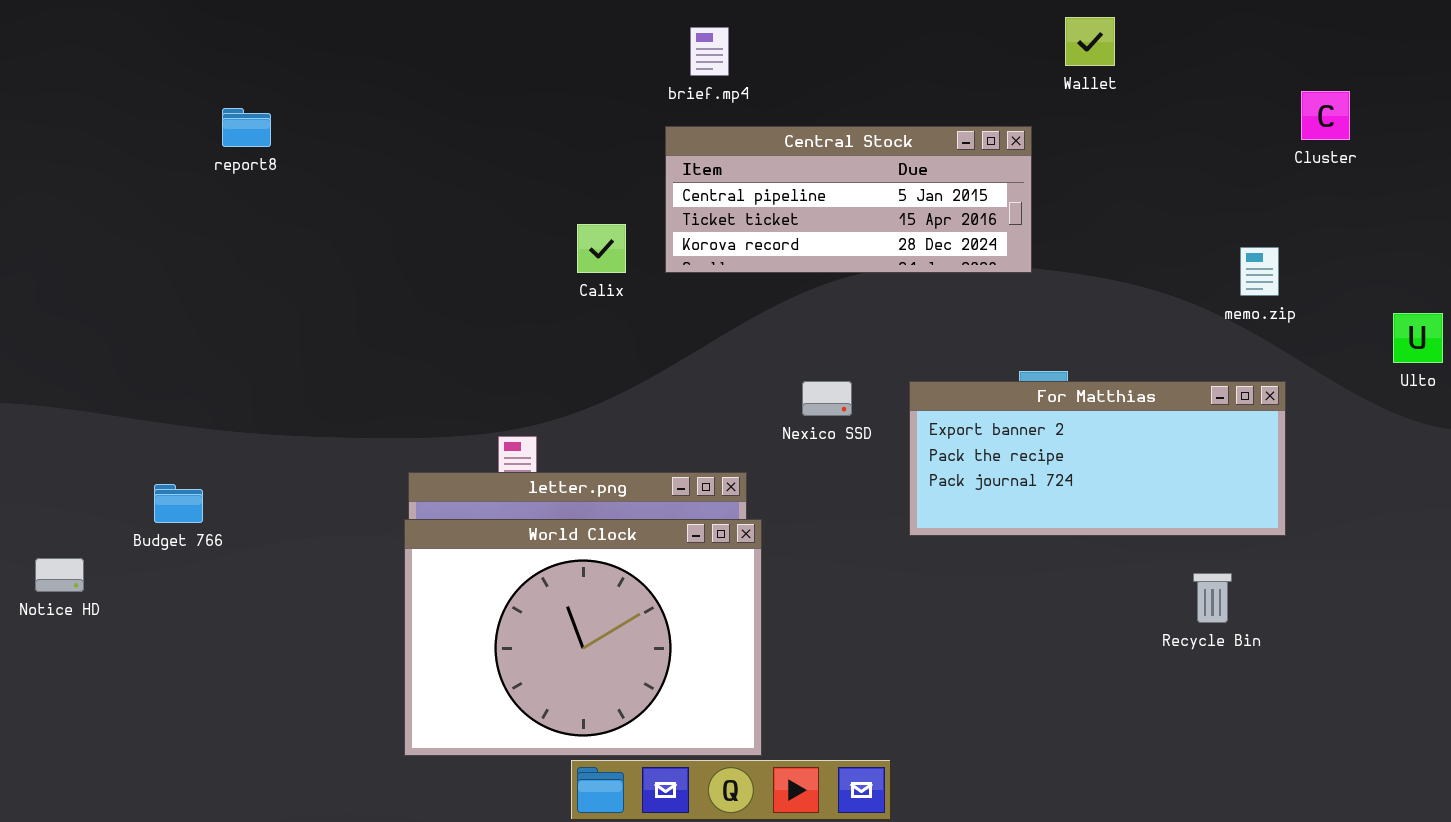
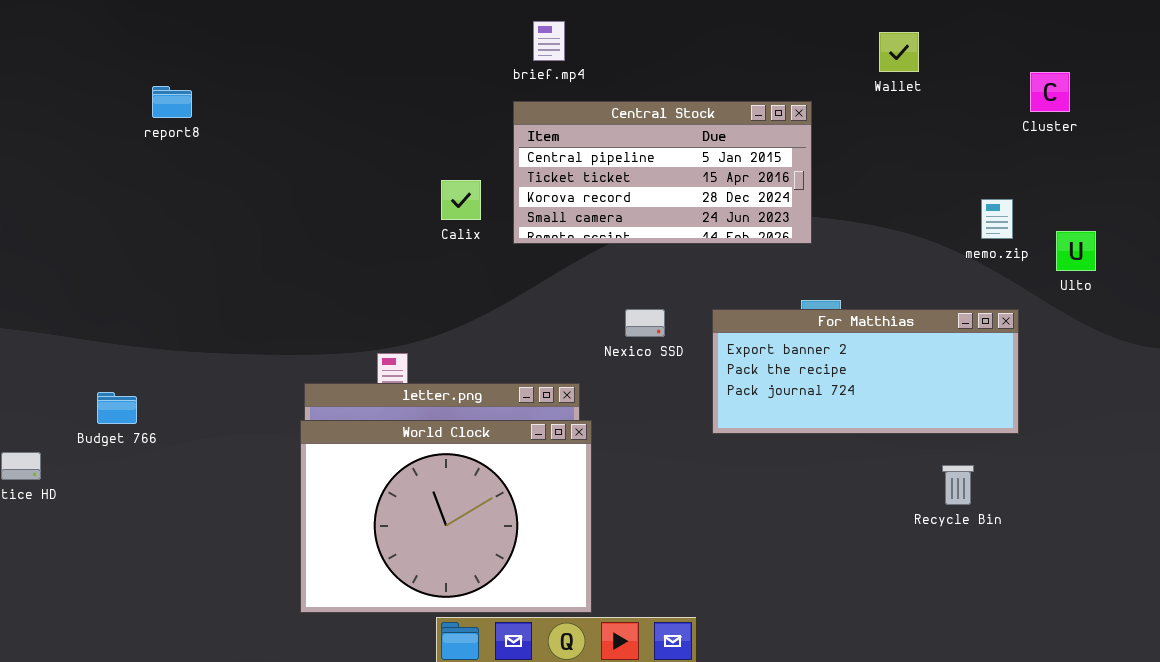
Wallet: [1065,17,1115,66] -> [879,32,919,72], moved
Central Stock: [665,126,1032,273] -> [513,101,812,244], resized
Ulto: [1393,313,1443,363] -> [1056,231,1096,271], moved

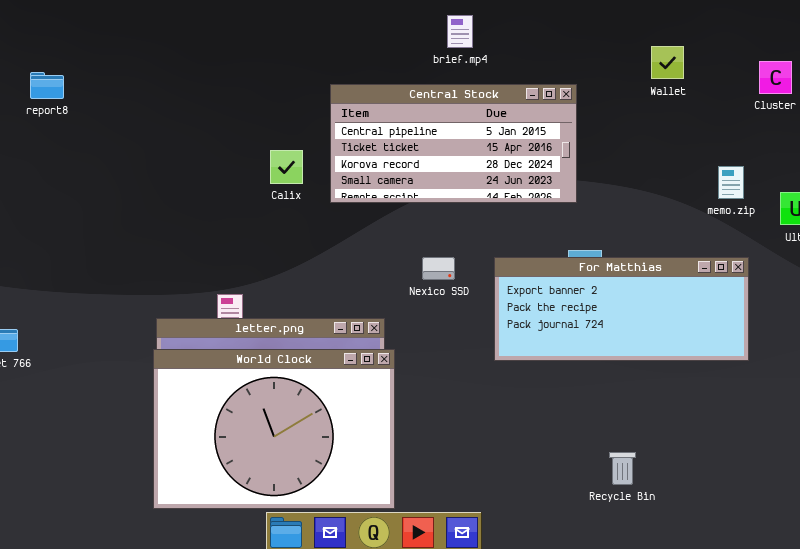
brief.mp4: [533,21,565,61] -> [447,15,473,48], moved
Wallet: [879,32,919,72] -> [651,46,684,79], moved
Recycle Bin: [942,465,974,505] -> [609,452,636,485], moved

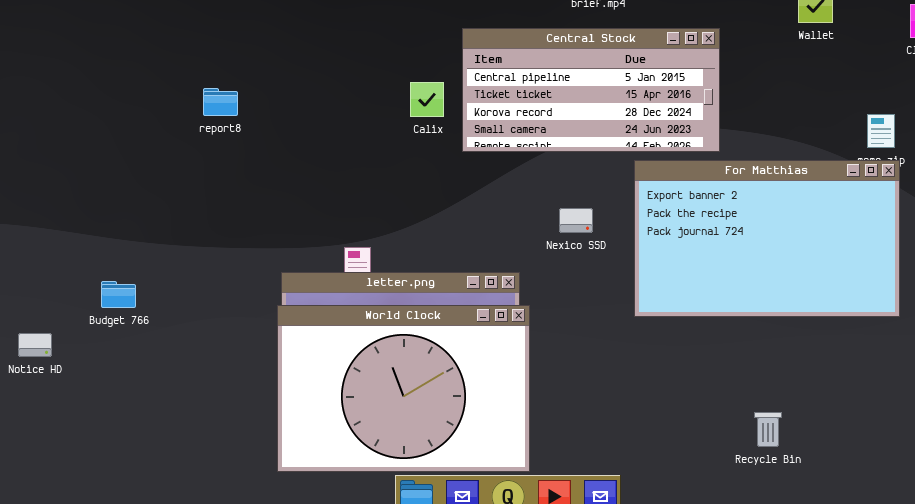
report8: [30,72,64,99] -> [203,88,238,116], moved
Calix: [270,150,303,184] -> [410,82,444,117], moved
For Matthias: [494,257,749,361] -> [634,160,900,317], resized

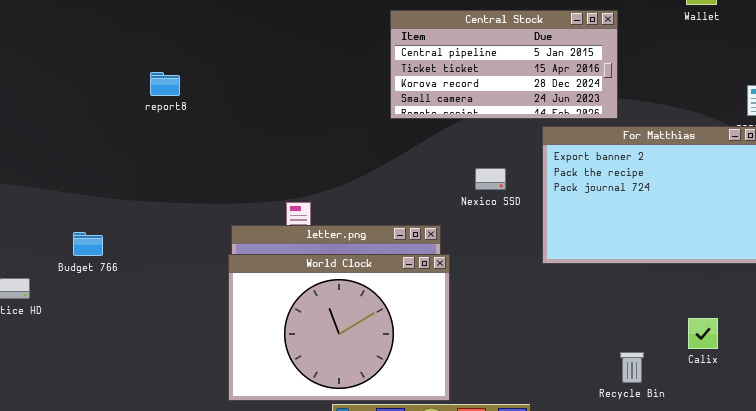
Calix: [410,82,444,117] -> [688,318,718,349], moved
report8: [203,88,238,116] -> [150,72,180,96], moved
Recycle Bin: [754,412,782,447] -> [620,352,644,383], moved

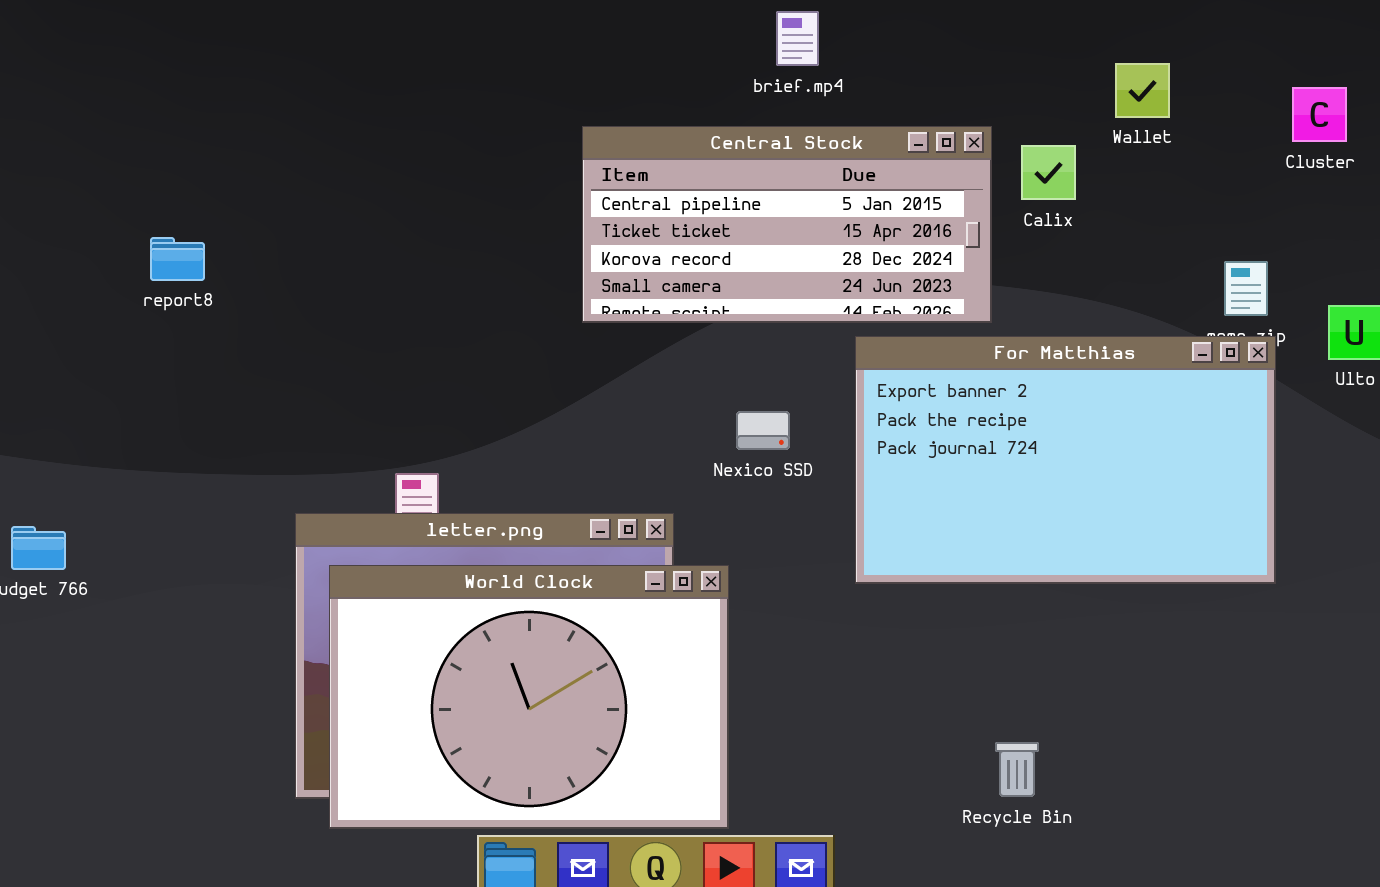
World Clock: [228,254,450,401] -> [329,565,729,829], moved
Calix: [688,318,718,349] -> [1021,145,1076,200], moved

